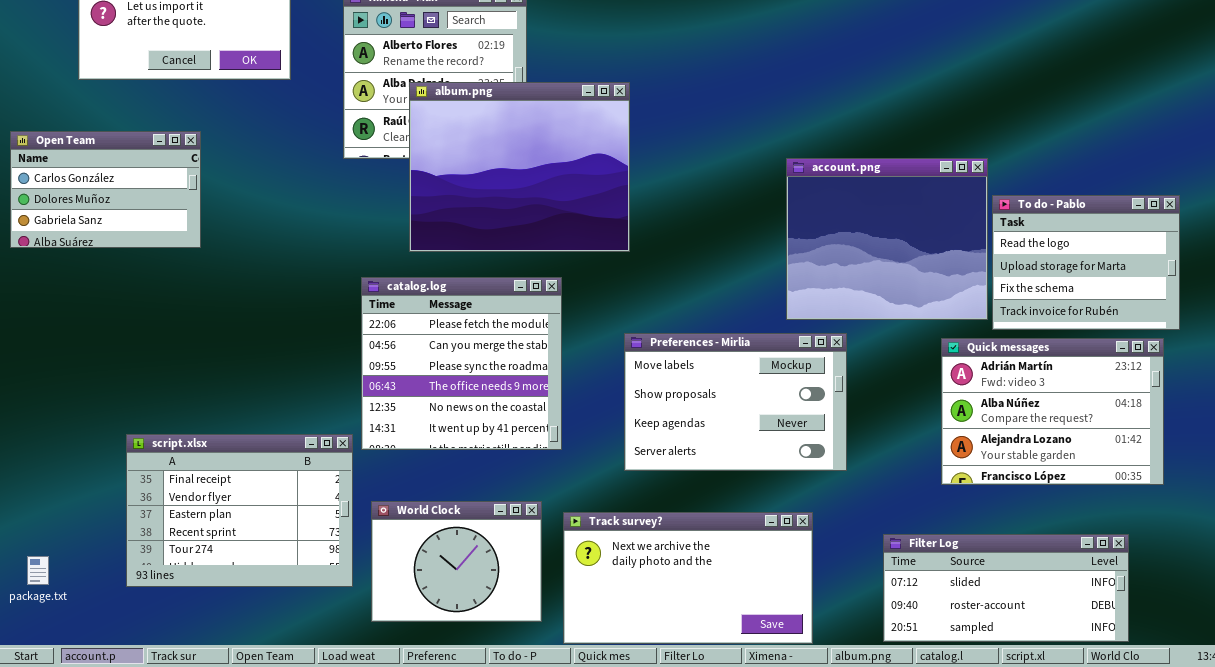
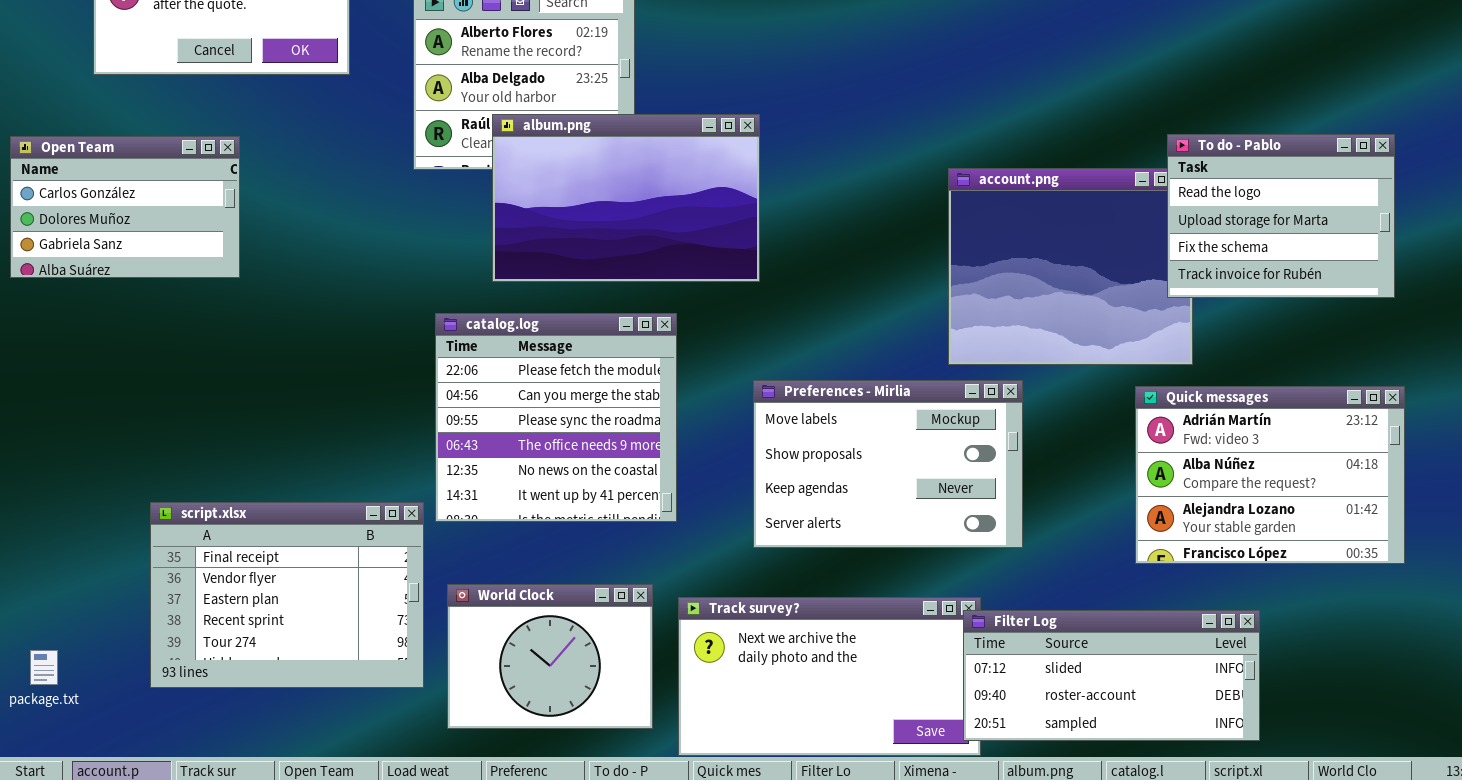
album.png: [409,82,630,252] -> [492,114,760,282], resized
To do - Pablo: [992,195,1180,330] -> [1167,134,1395,298], moved
Filter Log: [883,534,1129,642] -> [963,610,1260,741], moved

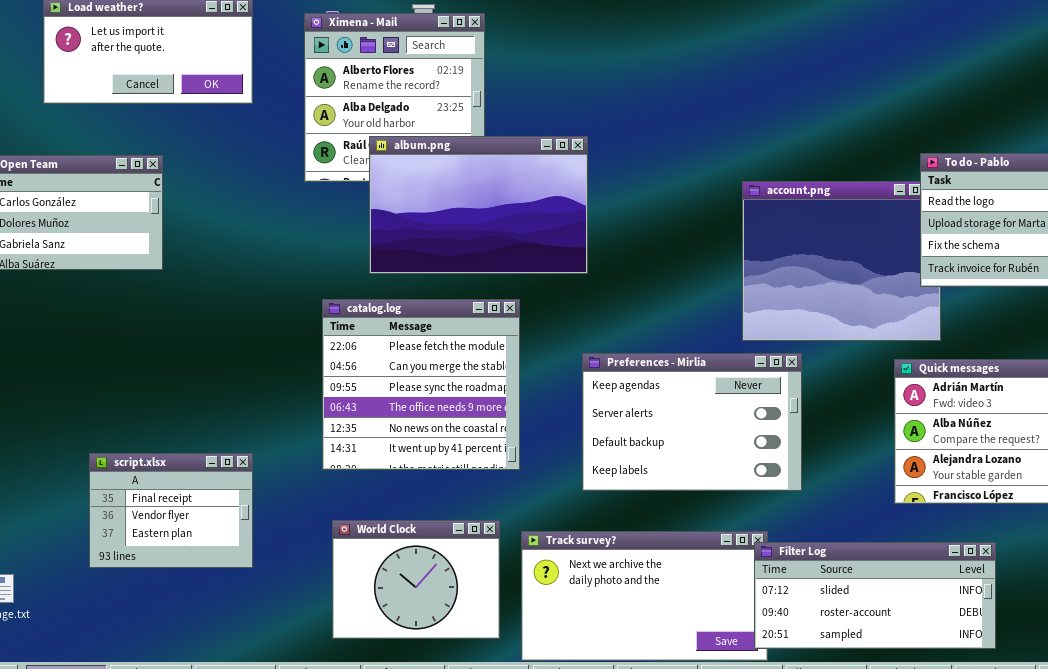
Preferences - Mirlia: [753,380,1023,548] -> [582,353,802,491], scrolled down 2 rows
script.xlsx: [150,502,424,688] -> [89,453,253,568], resized

